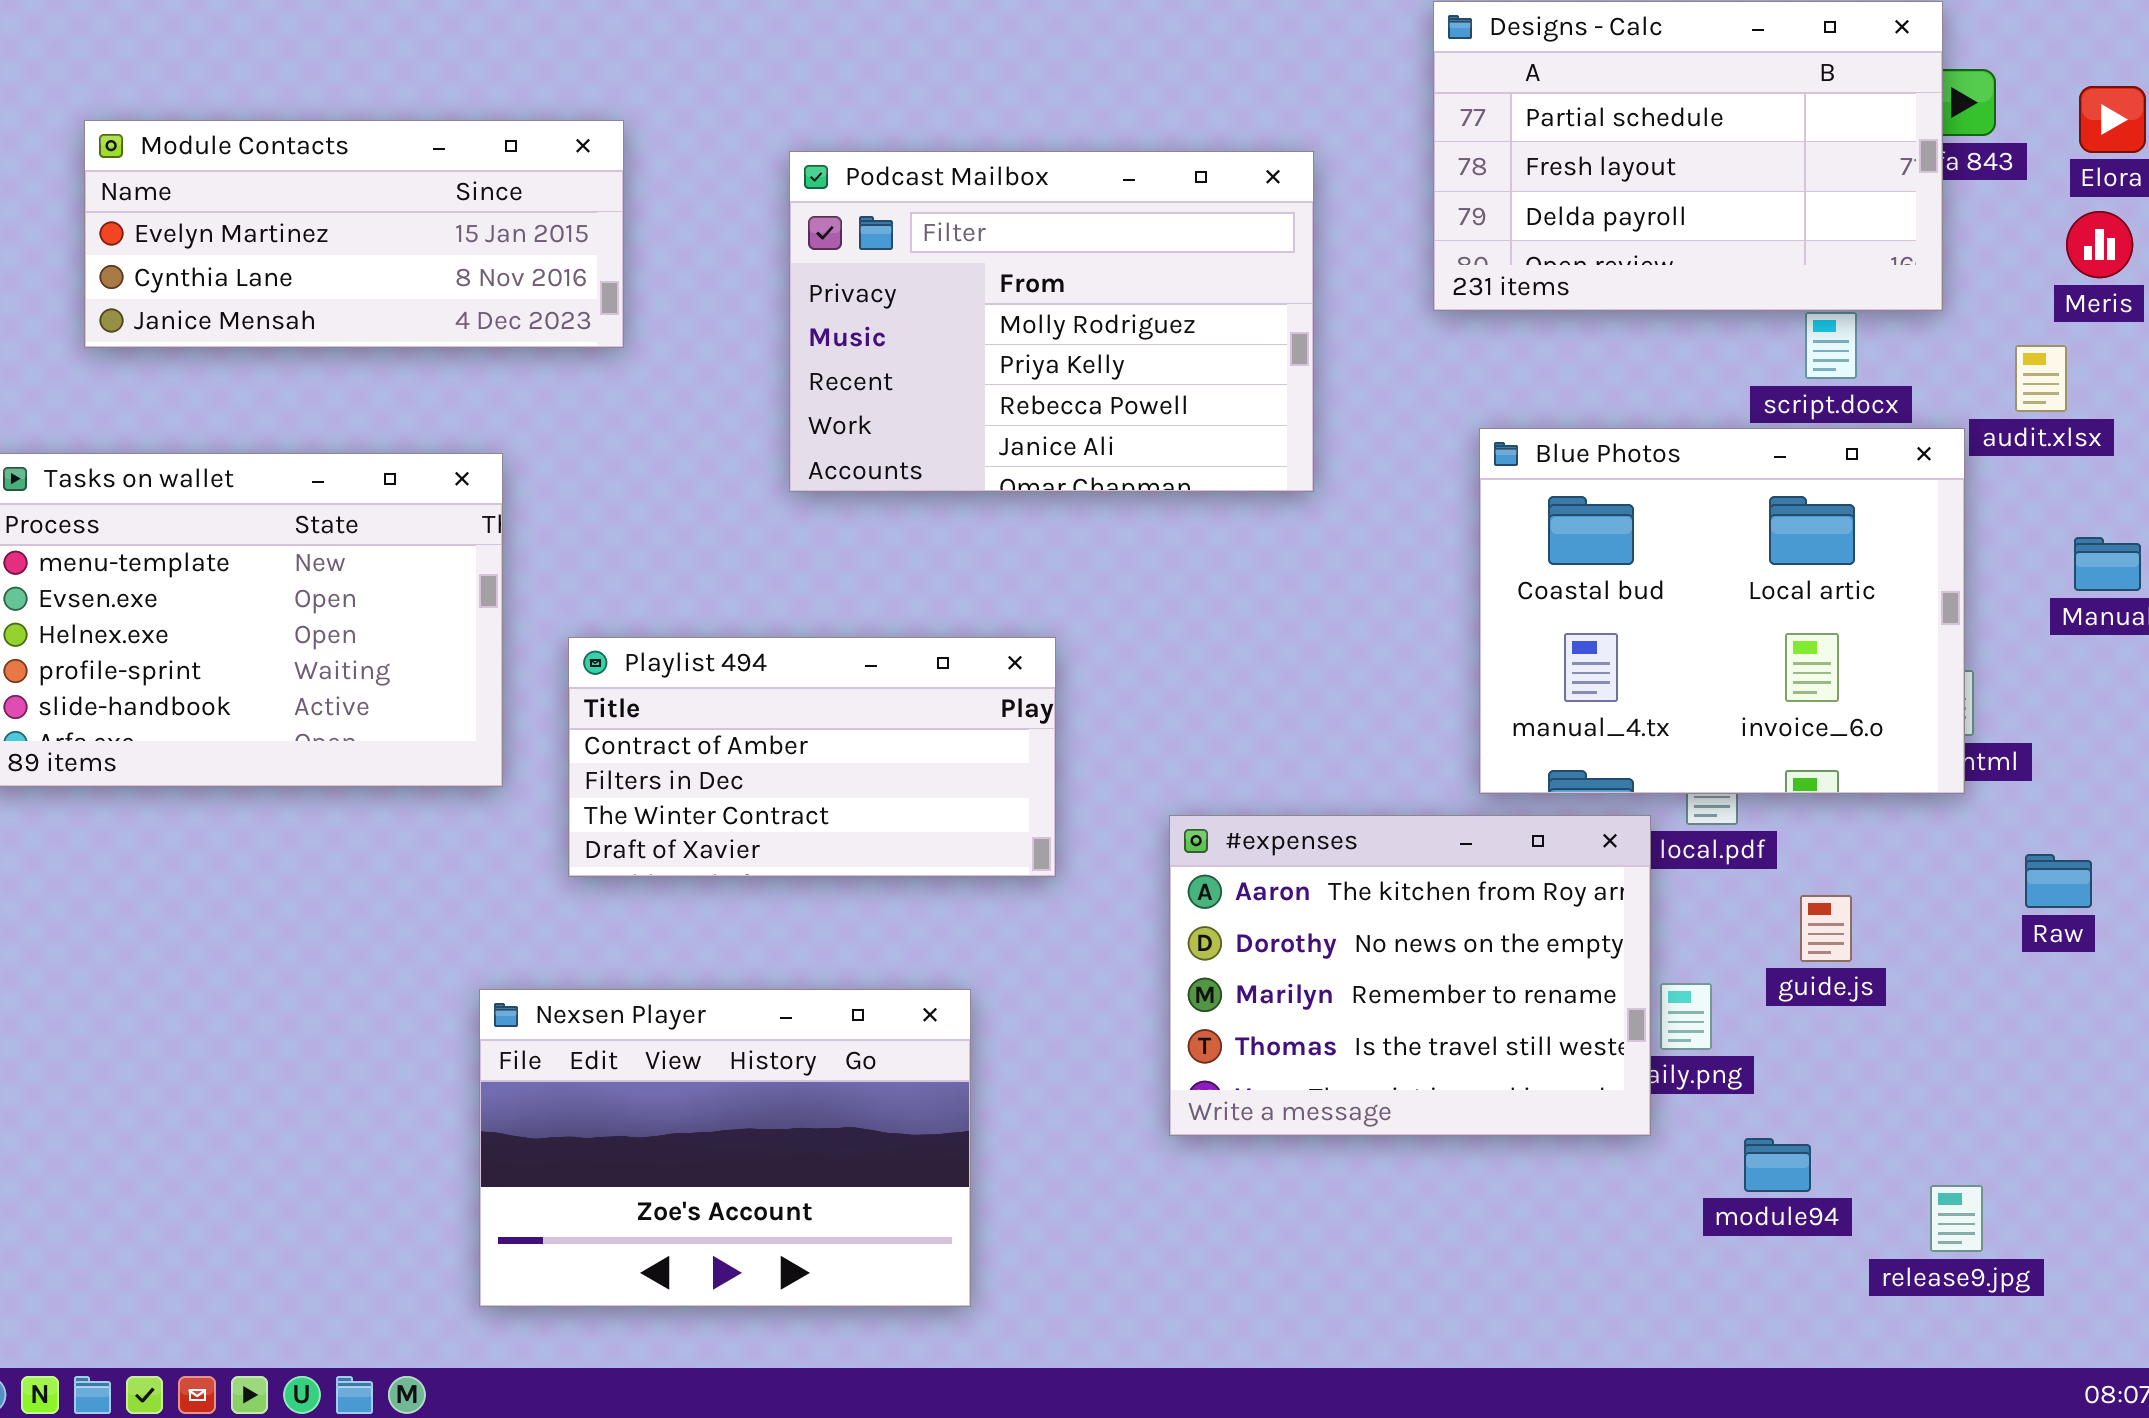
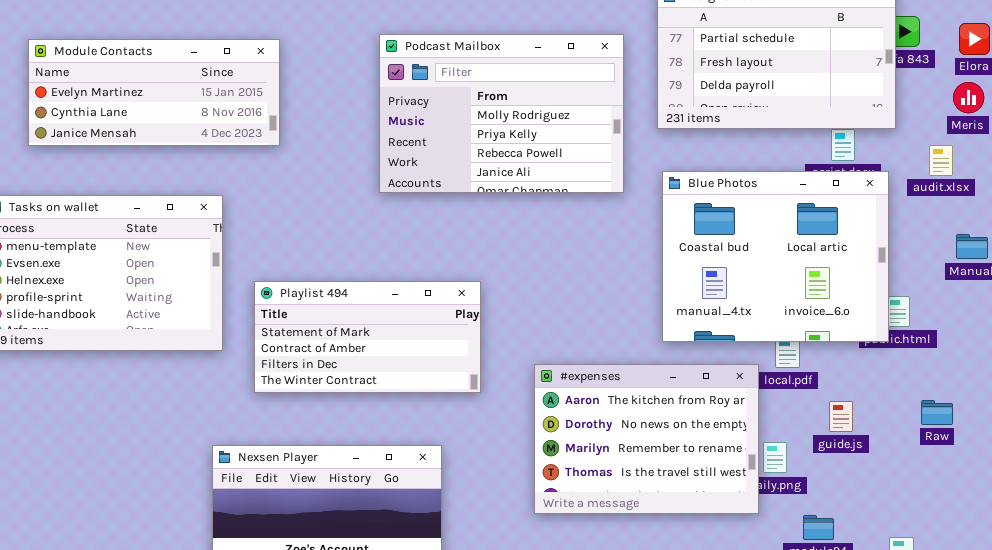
Podcast Mailbox: [789,151,1314,492] -> [379,34,624,193], moved
Blue Photos: [1479,428,1965,794] -> [662,171,889,342], moved
Playlist 494: [568,637,1056,877] -> [254,281,481,393], scrolled up 1 row
Raw: [2025,854,2092,908] -> [921,400,953,425], moved

